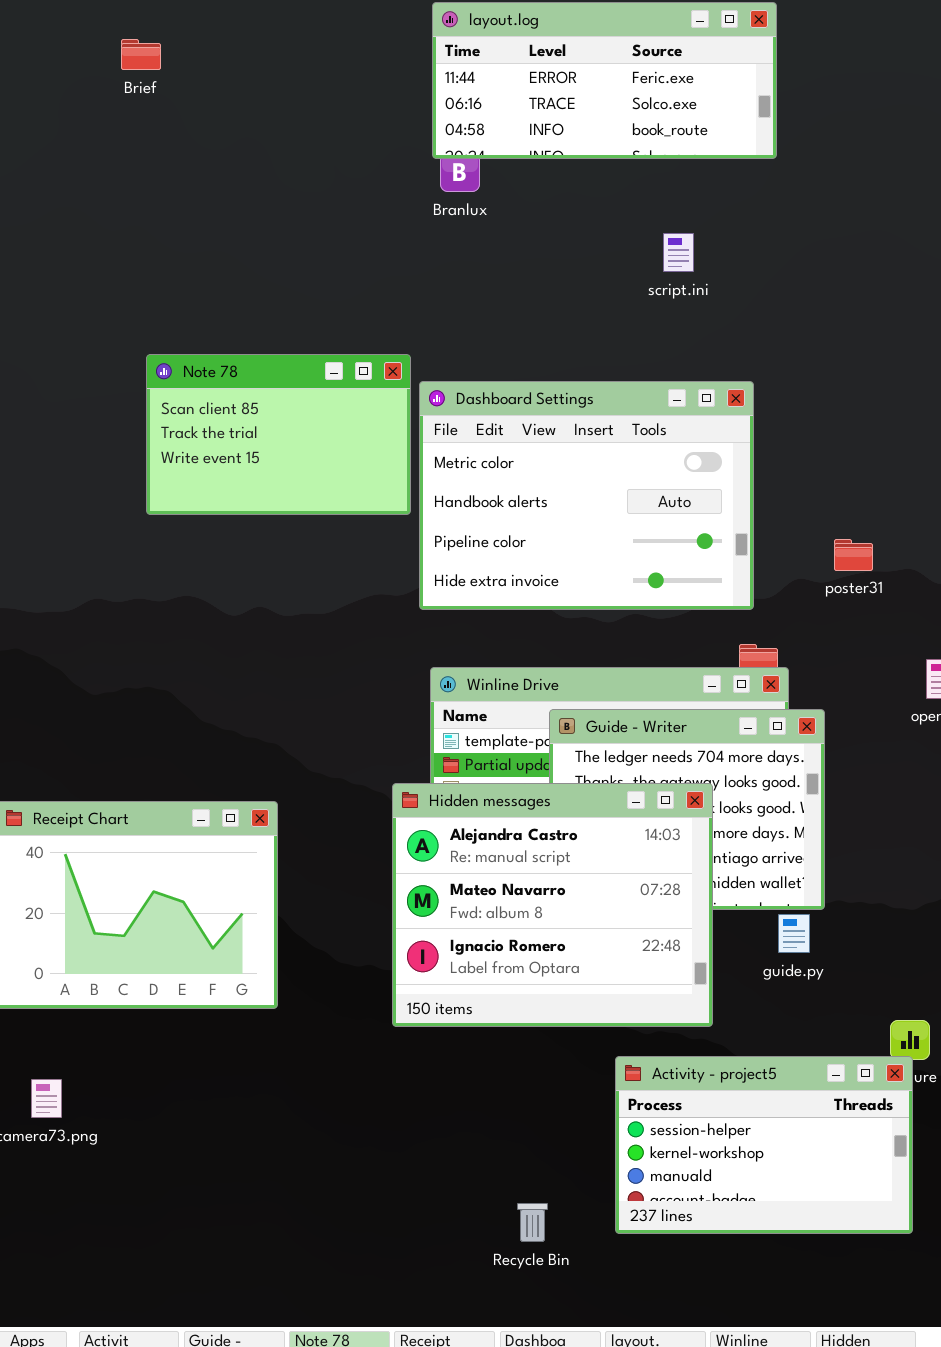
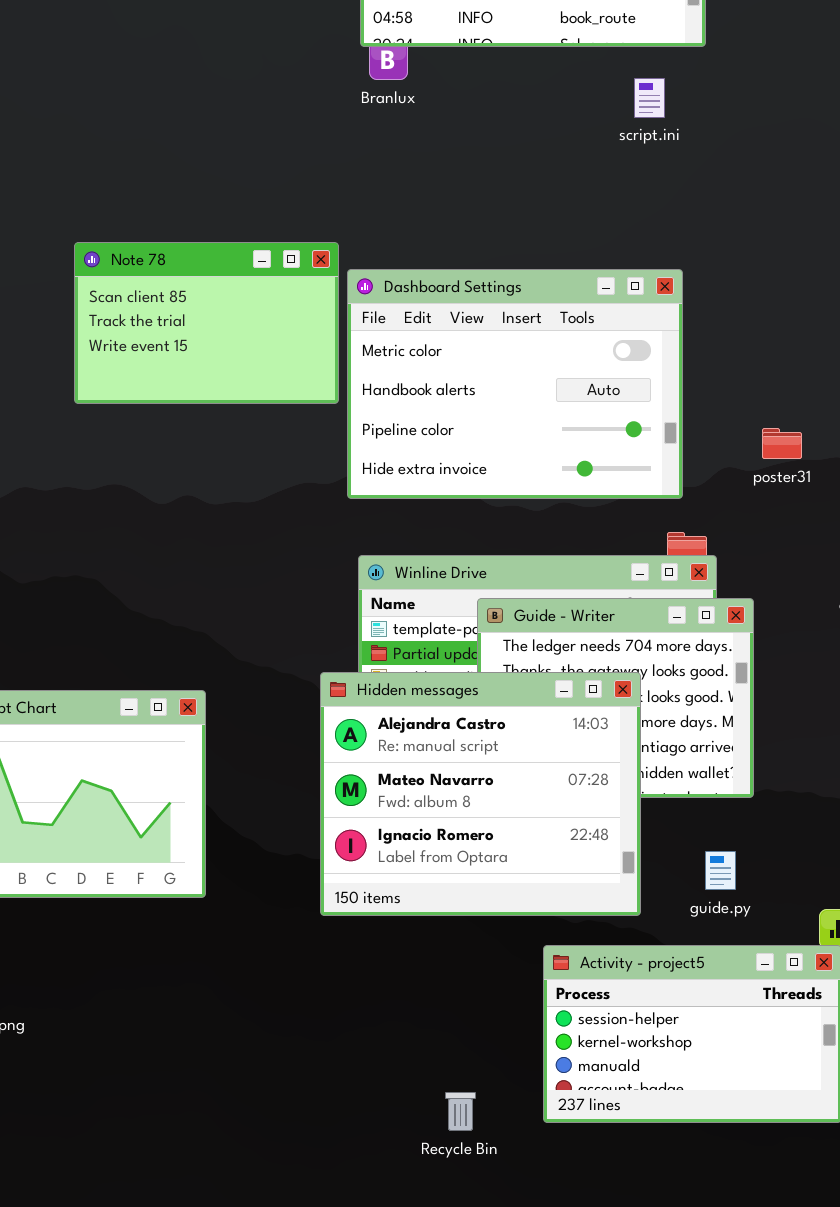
script.ini: [663,233,694,272] -> [634,78,665,118], moved
guide.py: [778,914,810,953] -> [705,851,736,890], moved

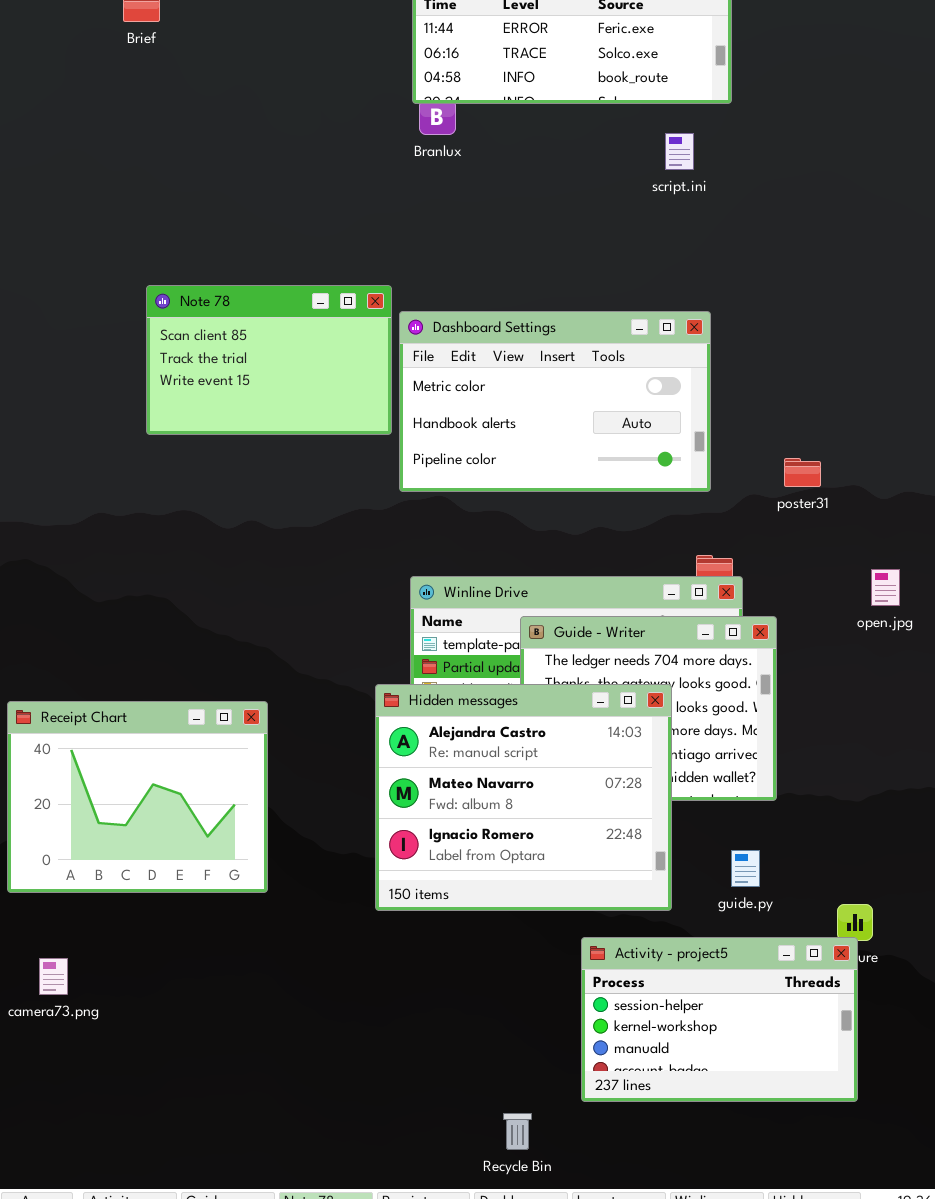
Dashboard Settings: [347,269,683,499] -> [399,311,711,492], resized
Recycle Bin: [445,1092,476,1131] -> [503,1113,532,1150], moved

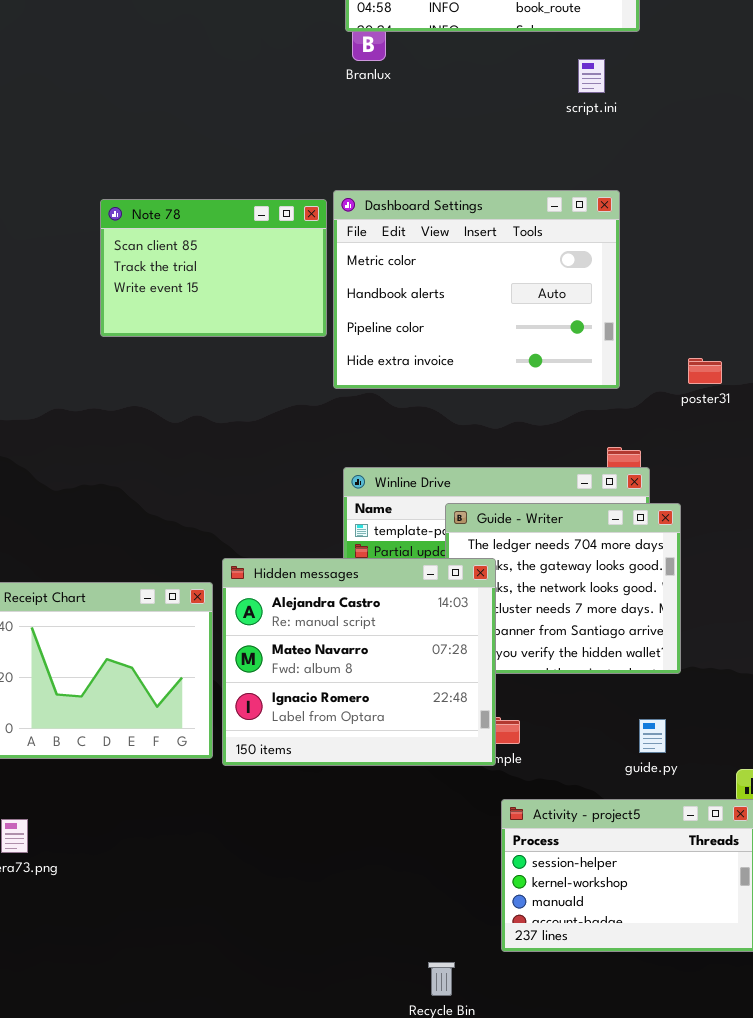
Dashboard Settings: [399,311,711,492] -> [333,190,620,389], resized
Hidden messages: [375,684,672,911] -> [222,558,496,766], moved

